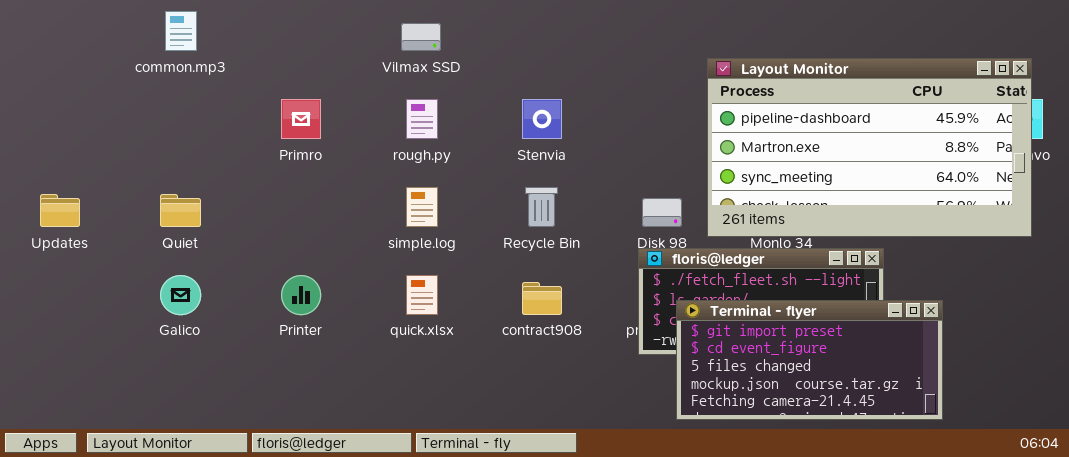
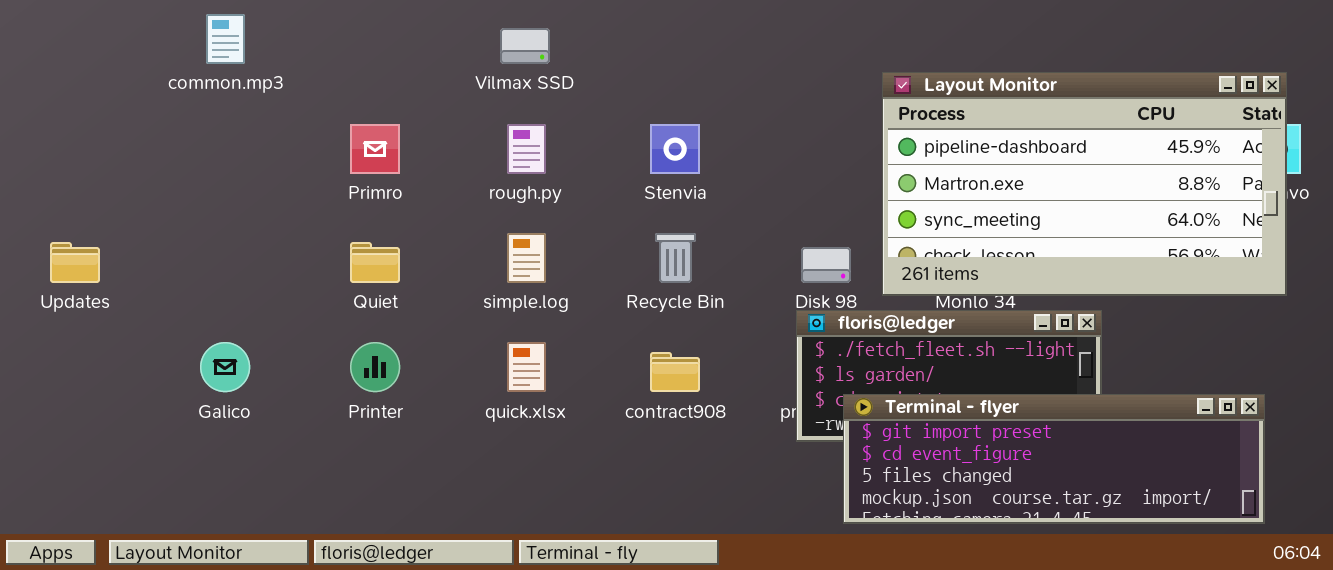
Quiet: [160,194,201,227] -> [350,242,400,283], moved
Terminal - flyer: [676,300,943,420] -> [843,394,1265,524], resized

